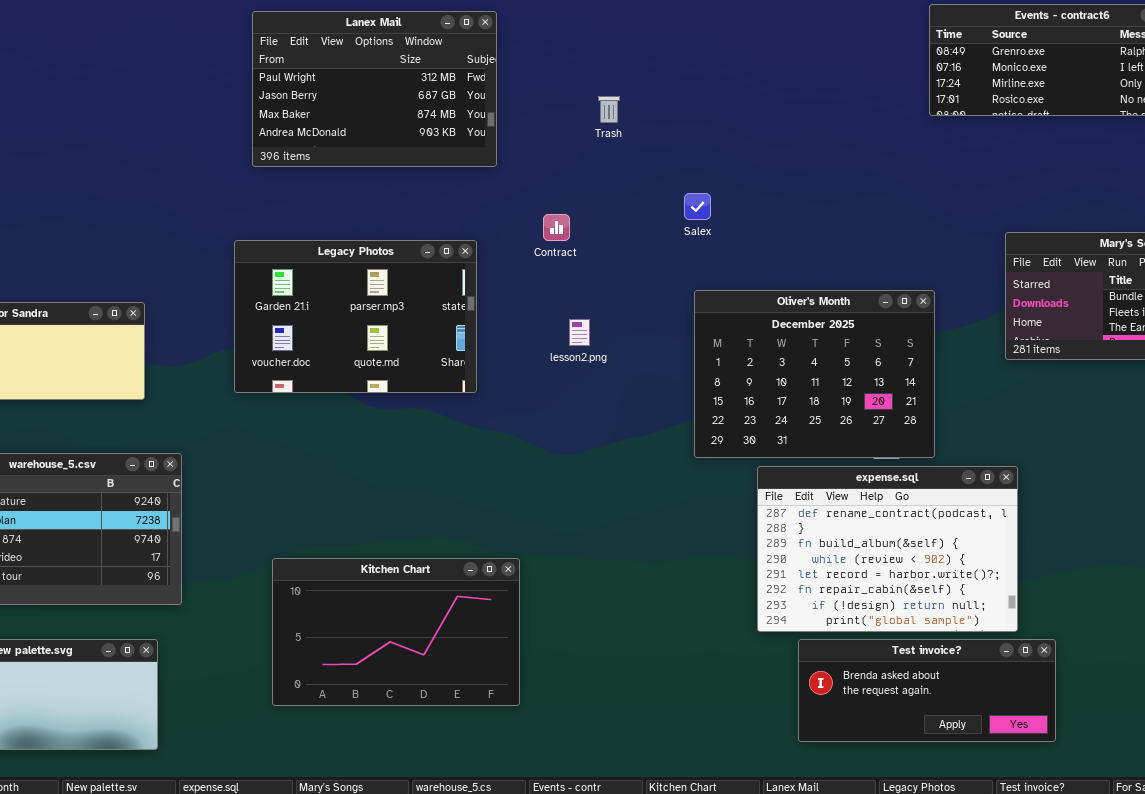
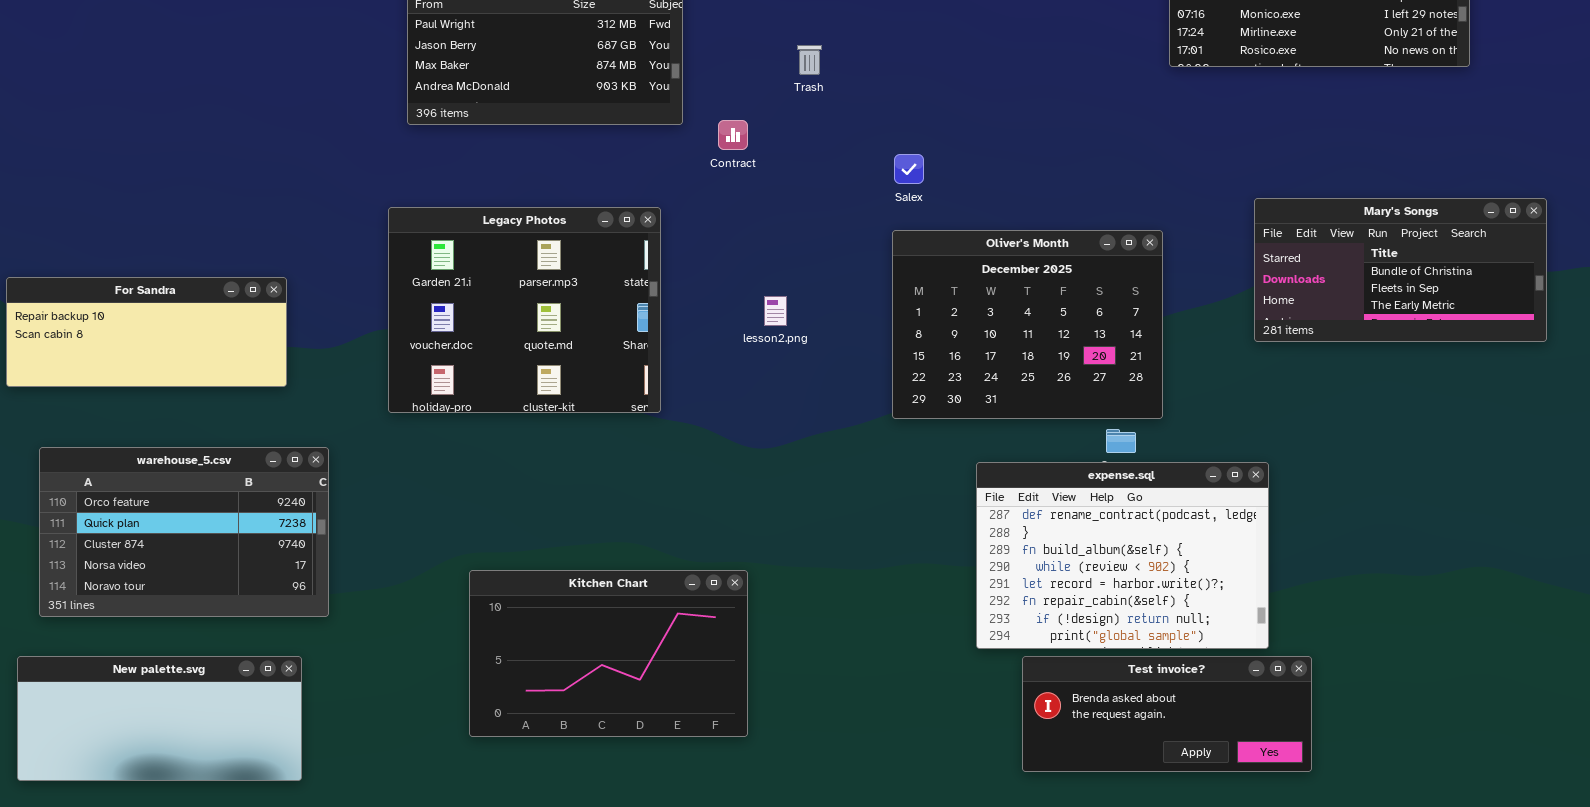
Contract: [543,214,570,241] -> [718,120,748,150], moved
Legacy Photos: [234,240,477,393] -> [388,207,661,413], resized
Oliver's Month: [694,290,935,458] -> [892,230,1163,419], moved
Kitchen Chart: [272,558,520,706] -> [469,570,748,737], moved

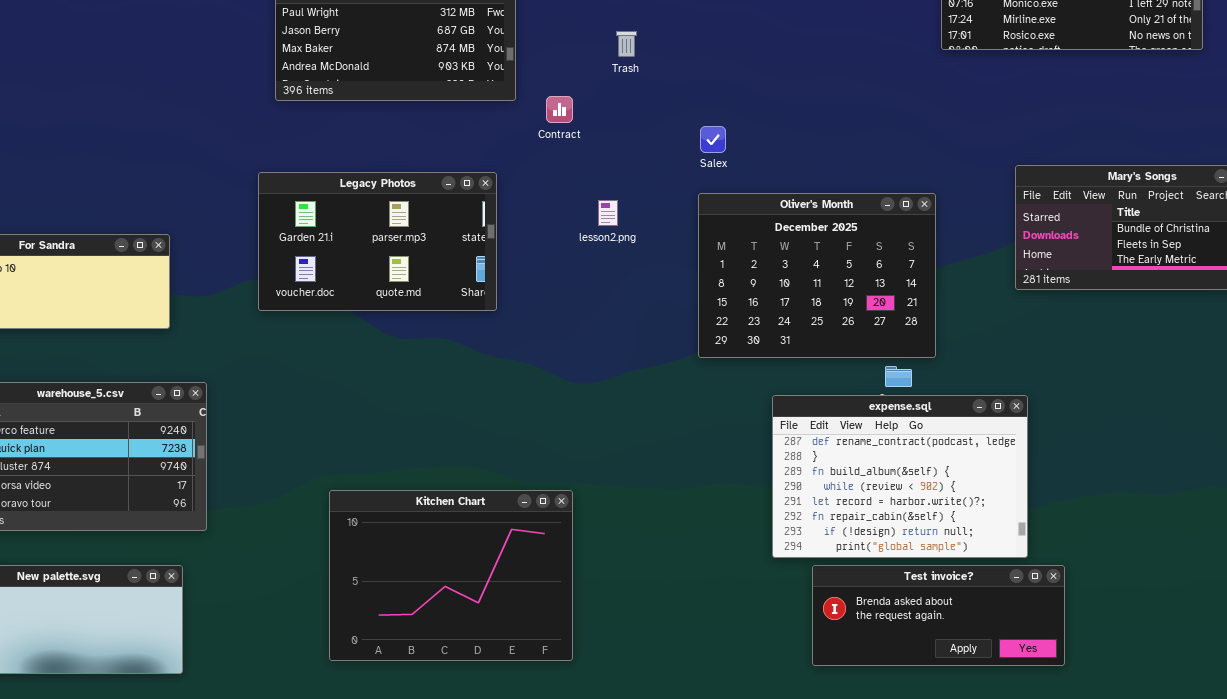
Legacy Photos: [388,207,661,413] -> [258,172,497,311], resized
lesson2.png: [764,296,787,326] -> [598,200,618,226], moved
Kitchen Chart: [469,570,748,737] -> [329,490,573,661], resized

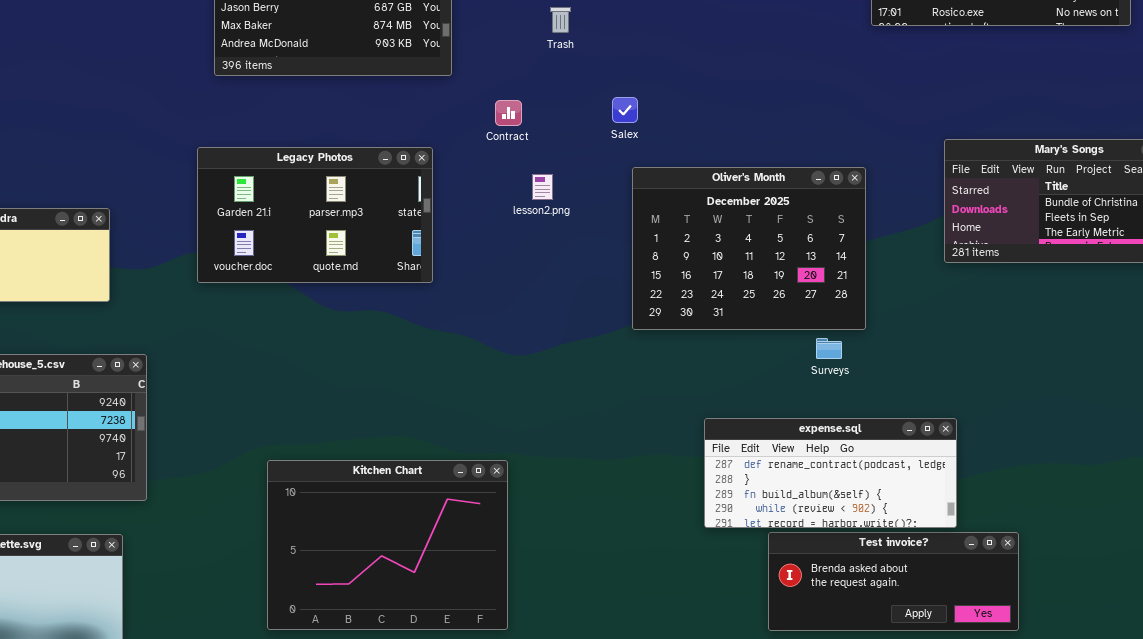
Contract: [546,96,573,123] -> [495,100,522,126], moved
Salex: [700,126,726,153] -> [612,97,638,123], moved
expense.sql: [772,395,1028,558] -> [704,418,957,528], resized
Test invoice?: [812,565,1065,666] -> [768,532,1019,631], moved

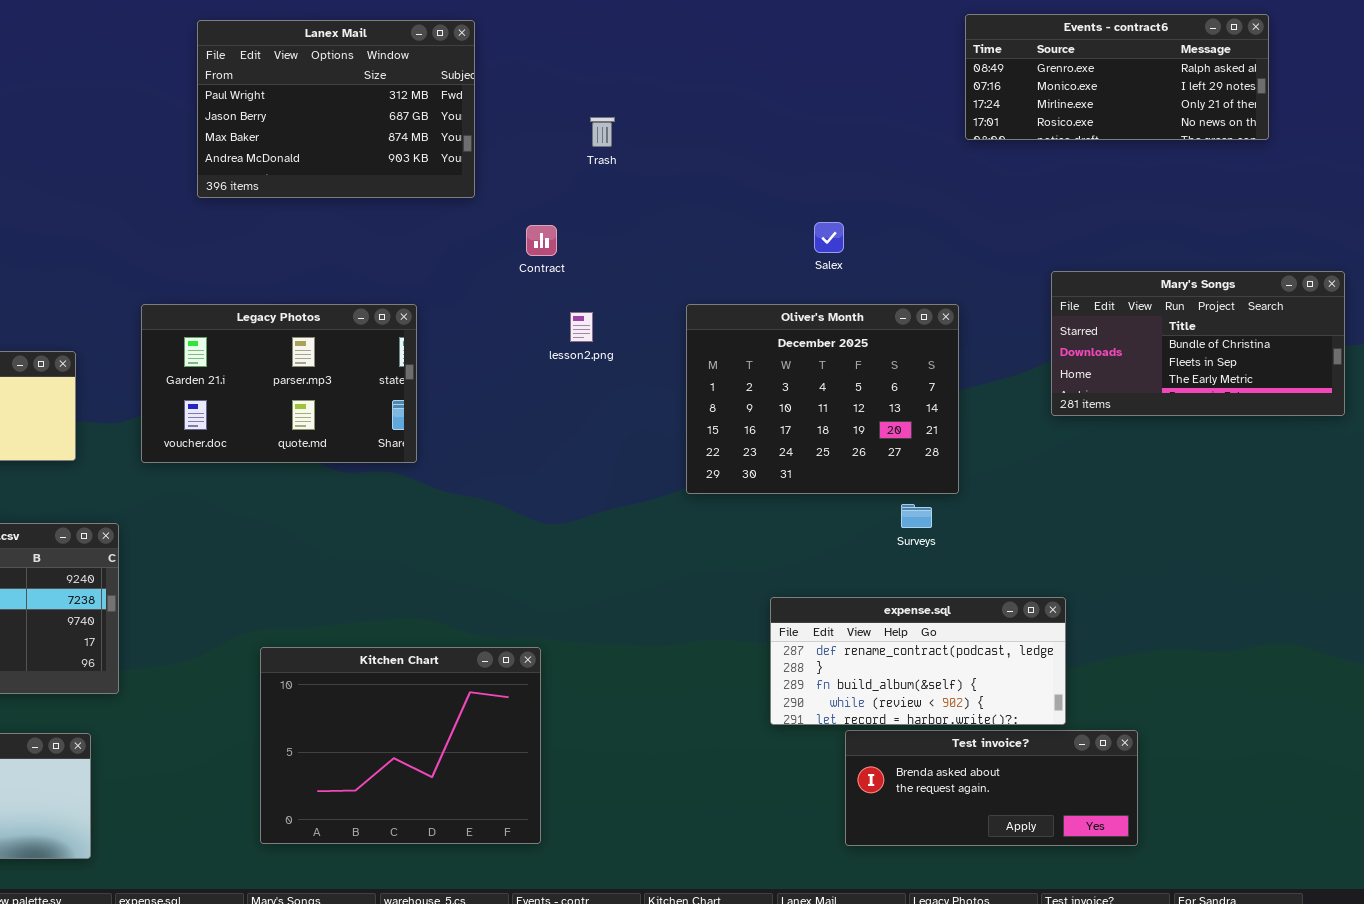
Salex: [612,97,638,123] -> [814,222,844,253], moved
Legacy Photos: [197,147,433,283] -> [141,304,417,463], moved

